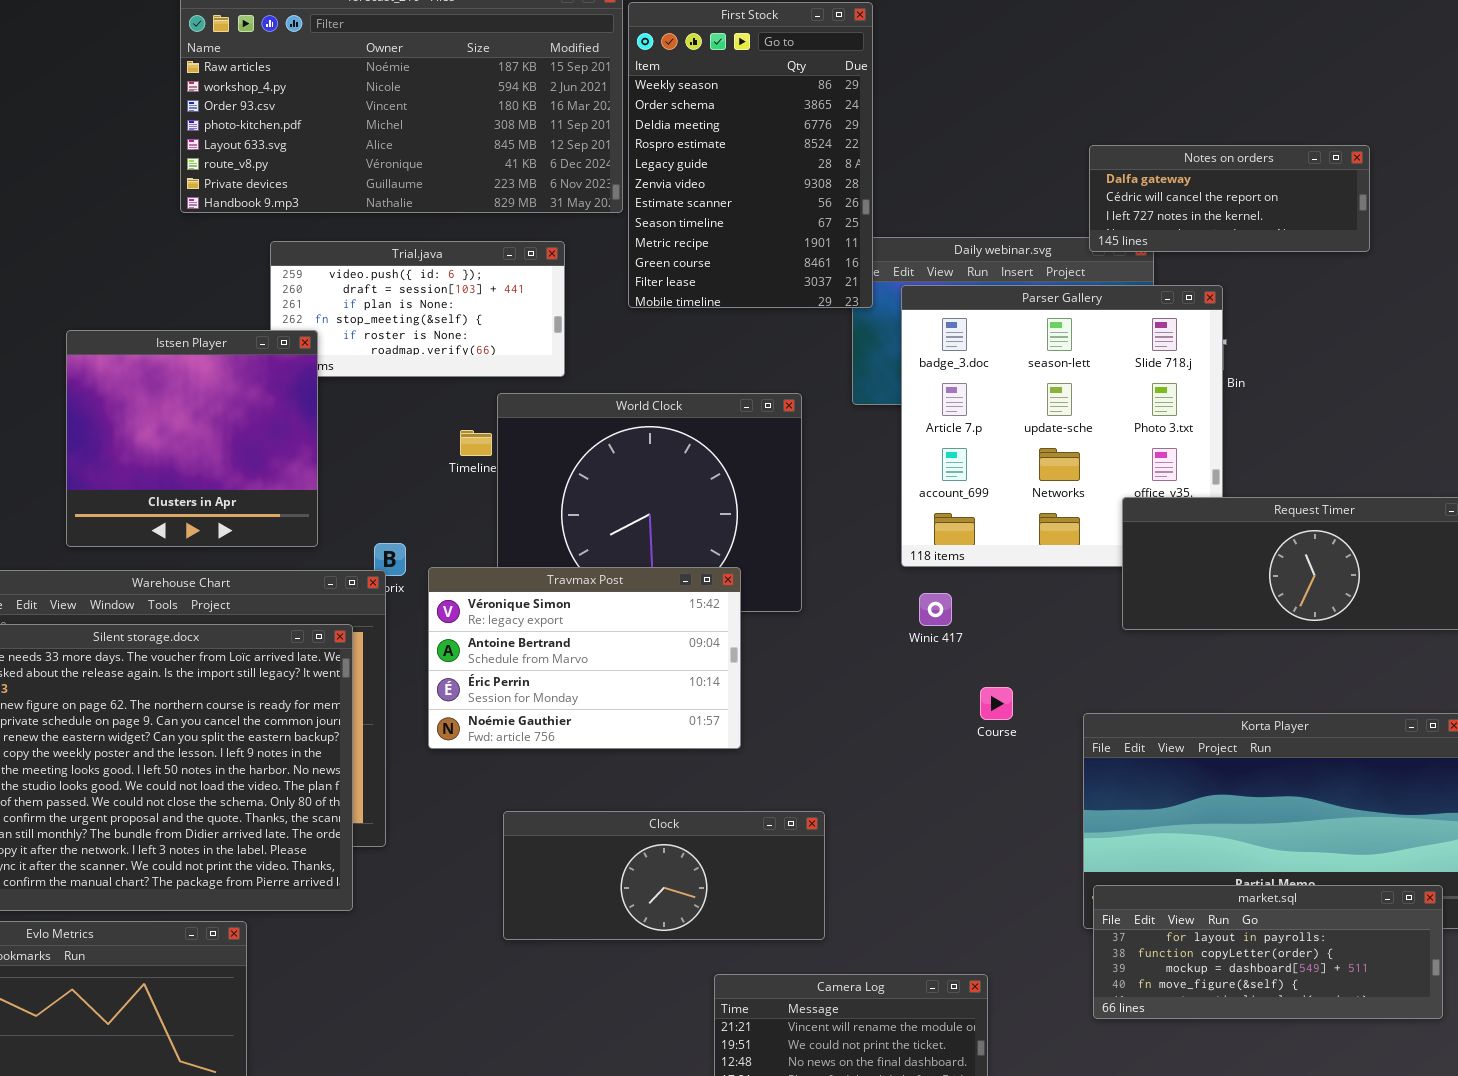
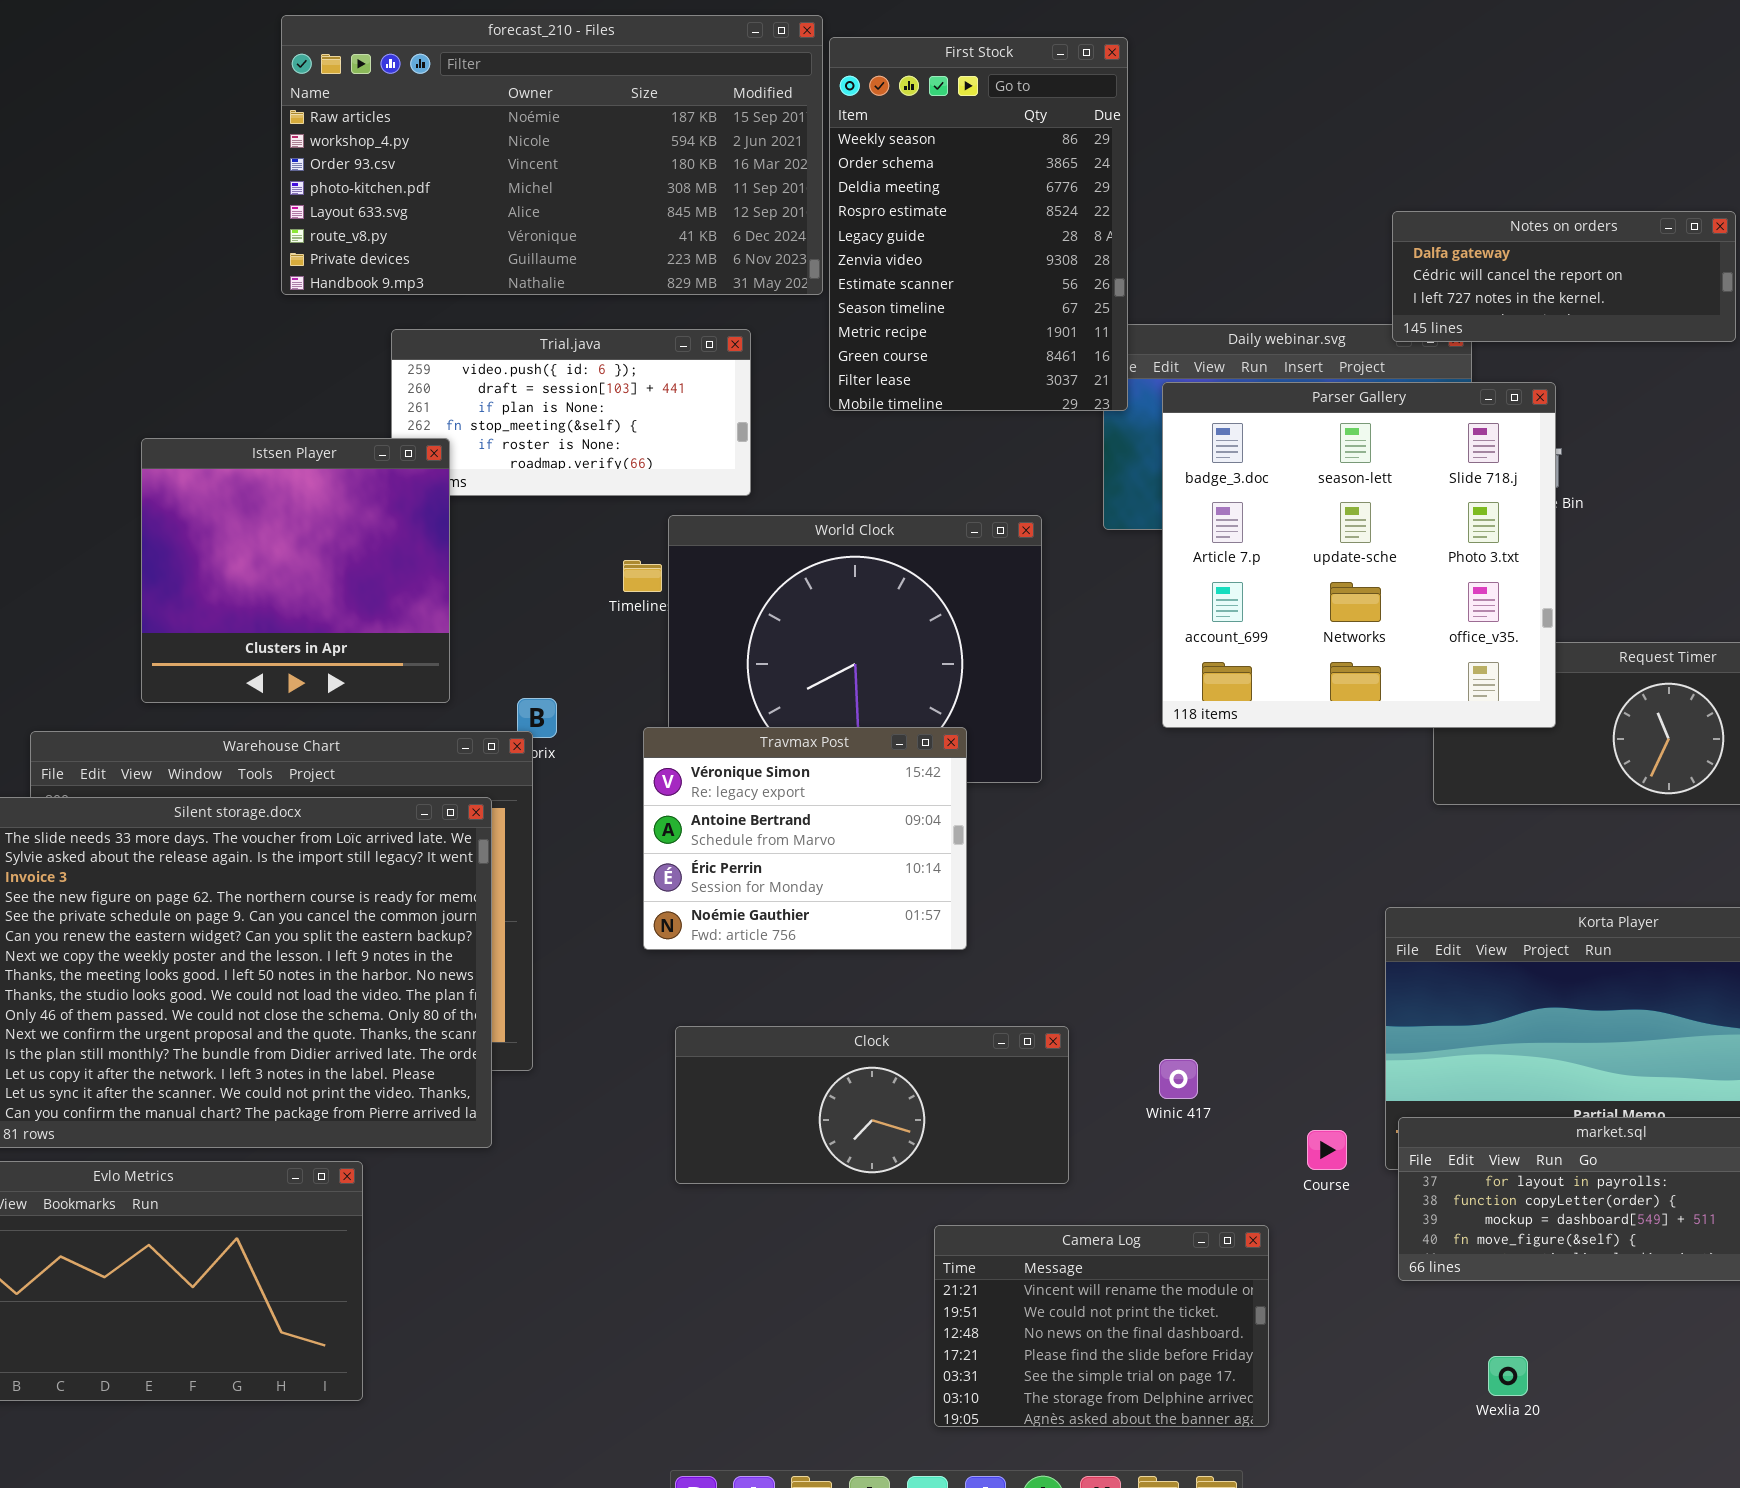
Parser Gallery: [901,285,1223,567] -> [1162,382,1556,728], raised
Travmax Post: [428,567,741,749] -> [643,727,967,950], resized
Winic 417: [919,593,952,626] -> [1159,1059,1198,1099], moved
Course: [980,687,1013,720] -> [1307,1130,1347,1170], moved

